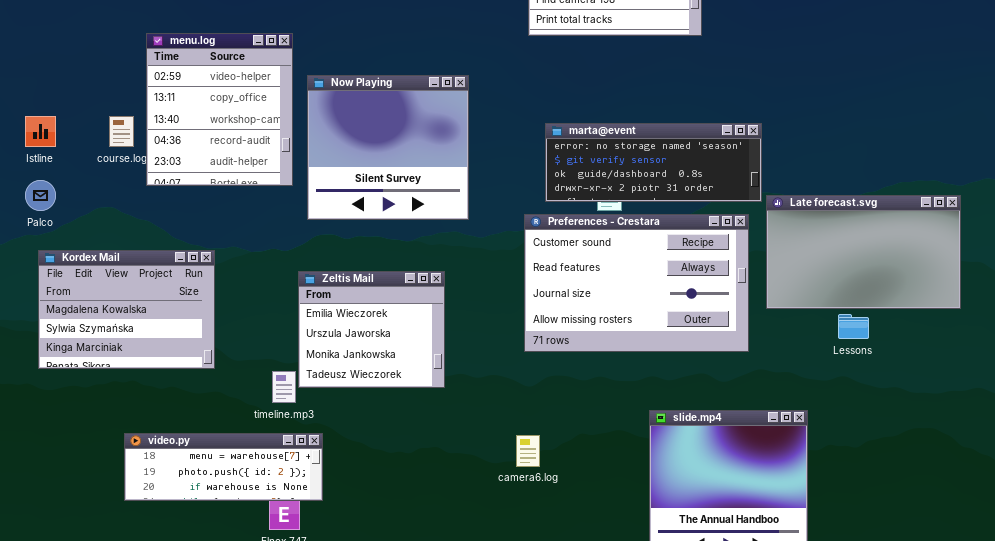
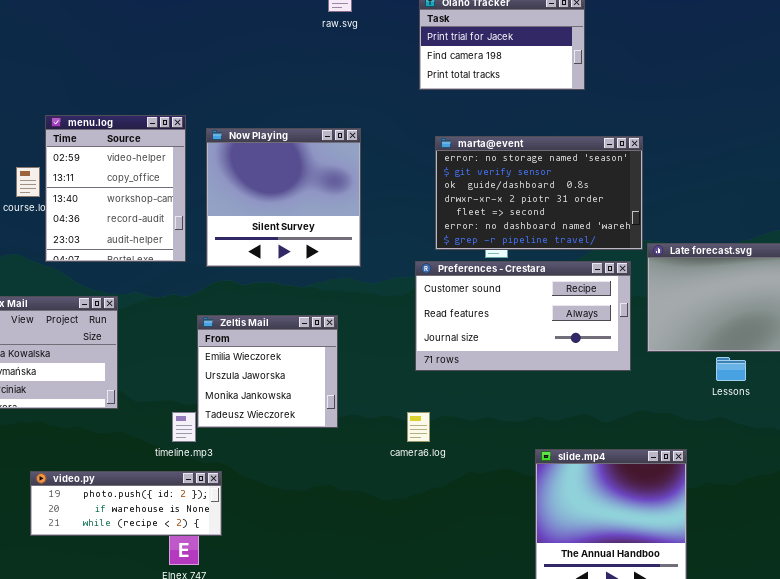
menu.log: [146,33,293,186] -> [45,115,186,262], moved
marta@event: [545,123,762,202] -> [435,136,643,250], resized
Preferences - Crestara: [524,214,749,352] -> [415,261,631,371], resized
video.py: [124,433,323,501] -> [30,471,222,536], scrolled down 1 row
camera6.log: [516,435,540,467] -> [407,412,430,442], moved

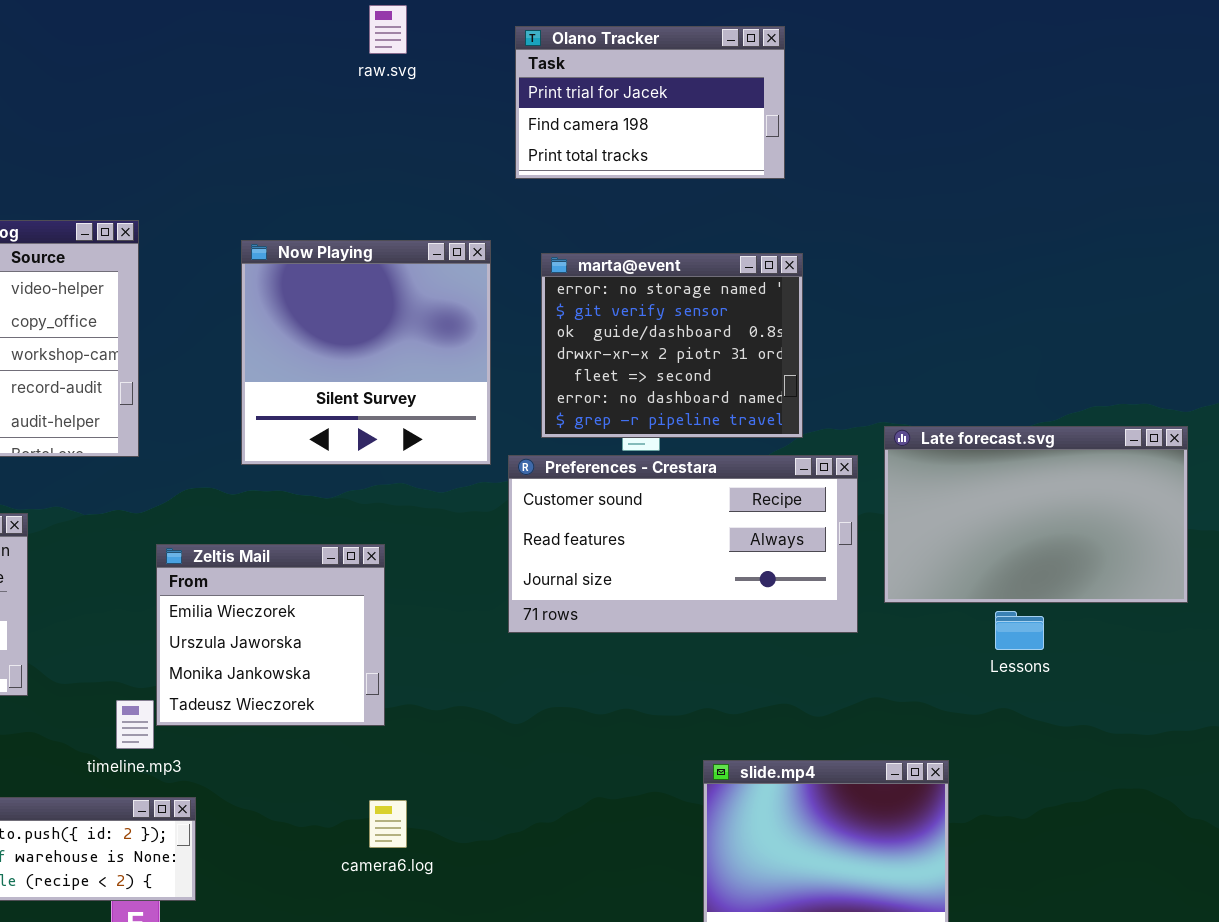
Now Playing: [206,128,361,267] -> [241,240,491,465], moved
marta@event: [435,136,643,250] -> [541,253,803,438], resized
camera6.log: [407,412,430,442] -> [369,800,407,848], moved

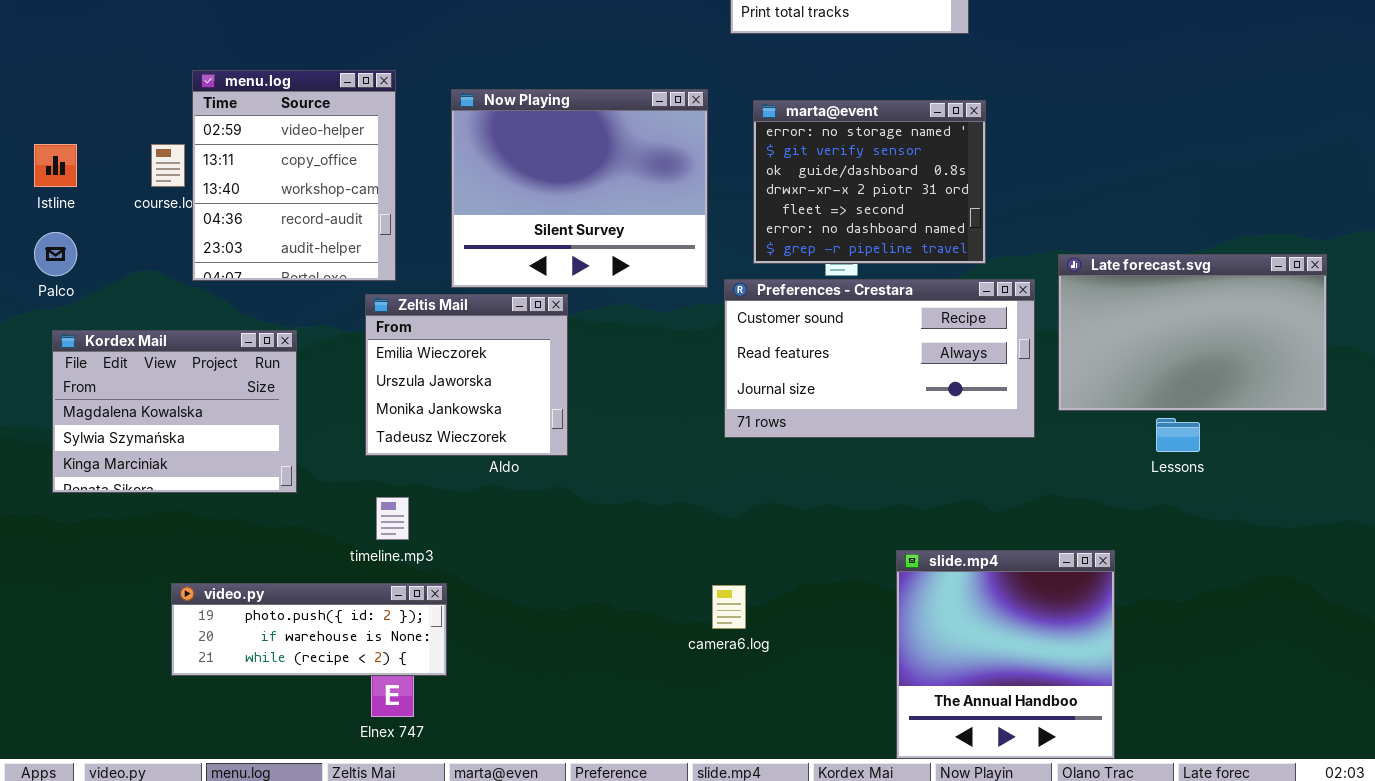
Now Playing: [241,240,491,465] -> [451,89,708,288], resized
Zeltis Mail: [156,544,385,726] -> [365,294,568,456], moved
camera6.log: [369,800,407,848] -> [712,585,746,629], moved

